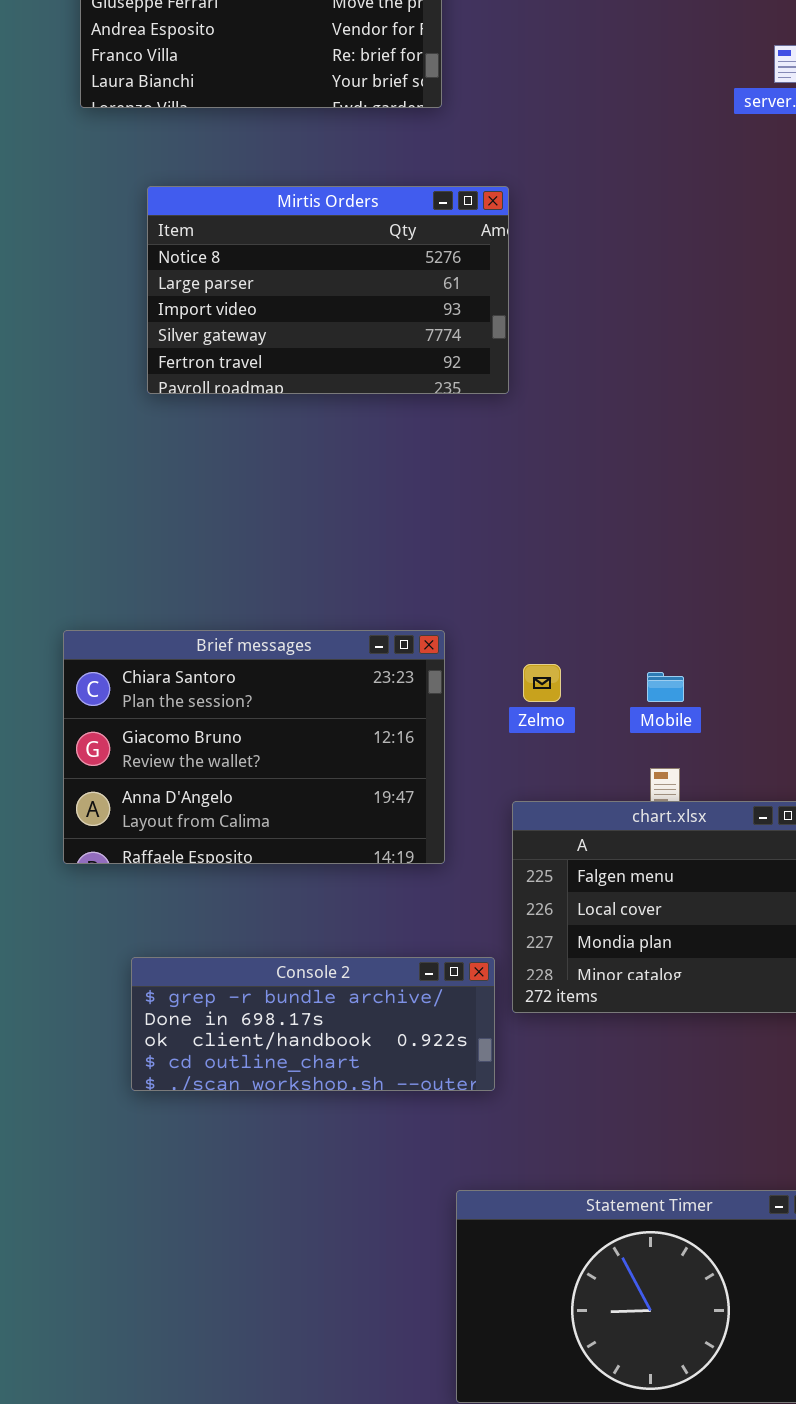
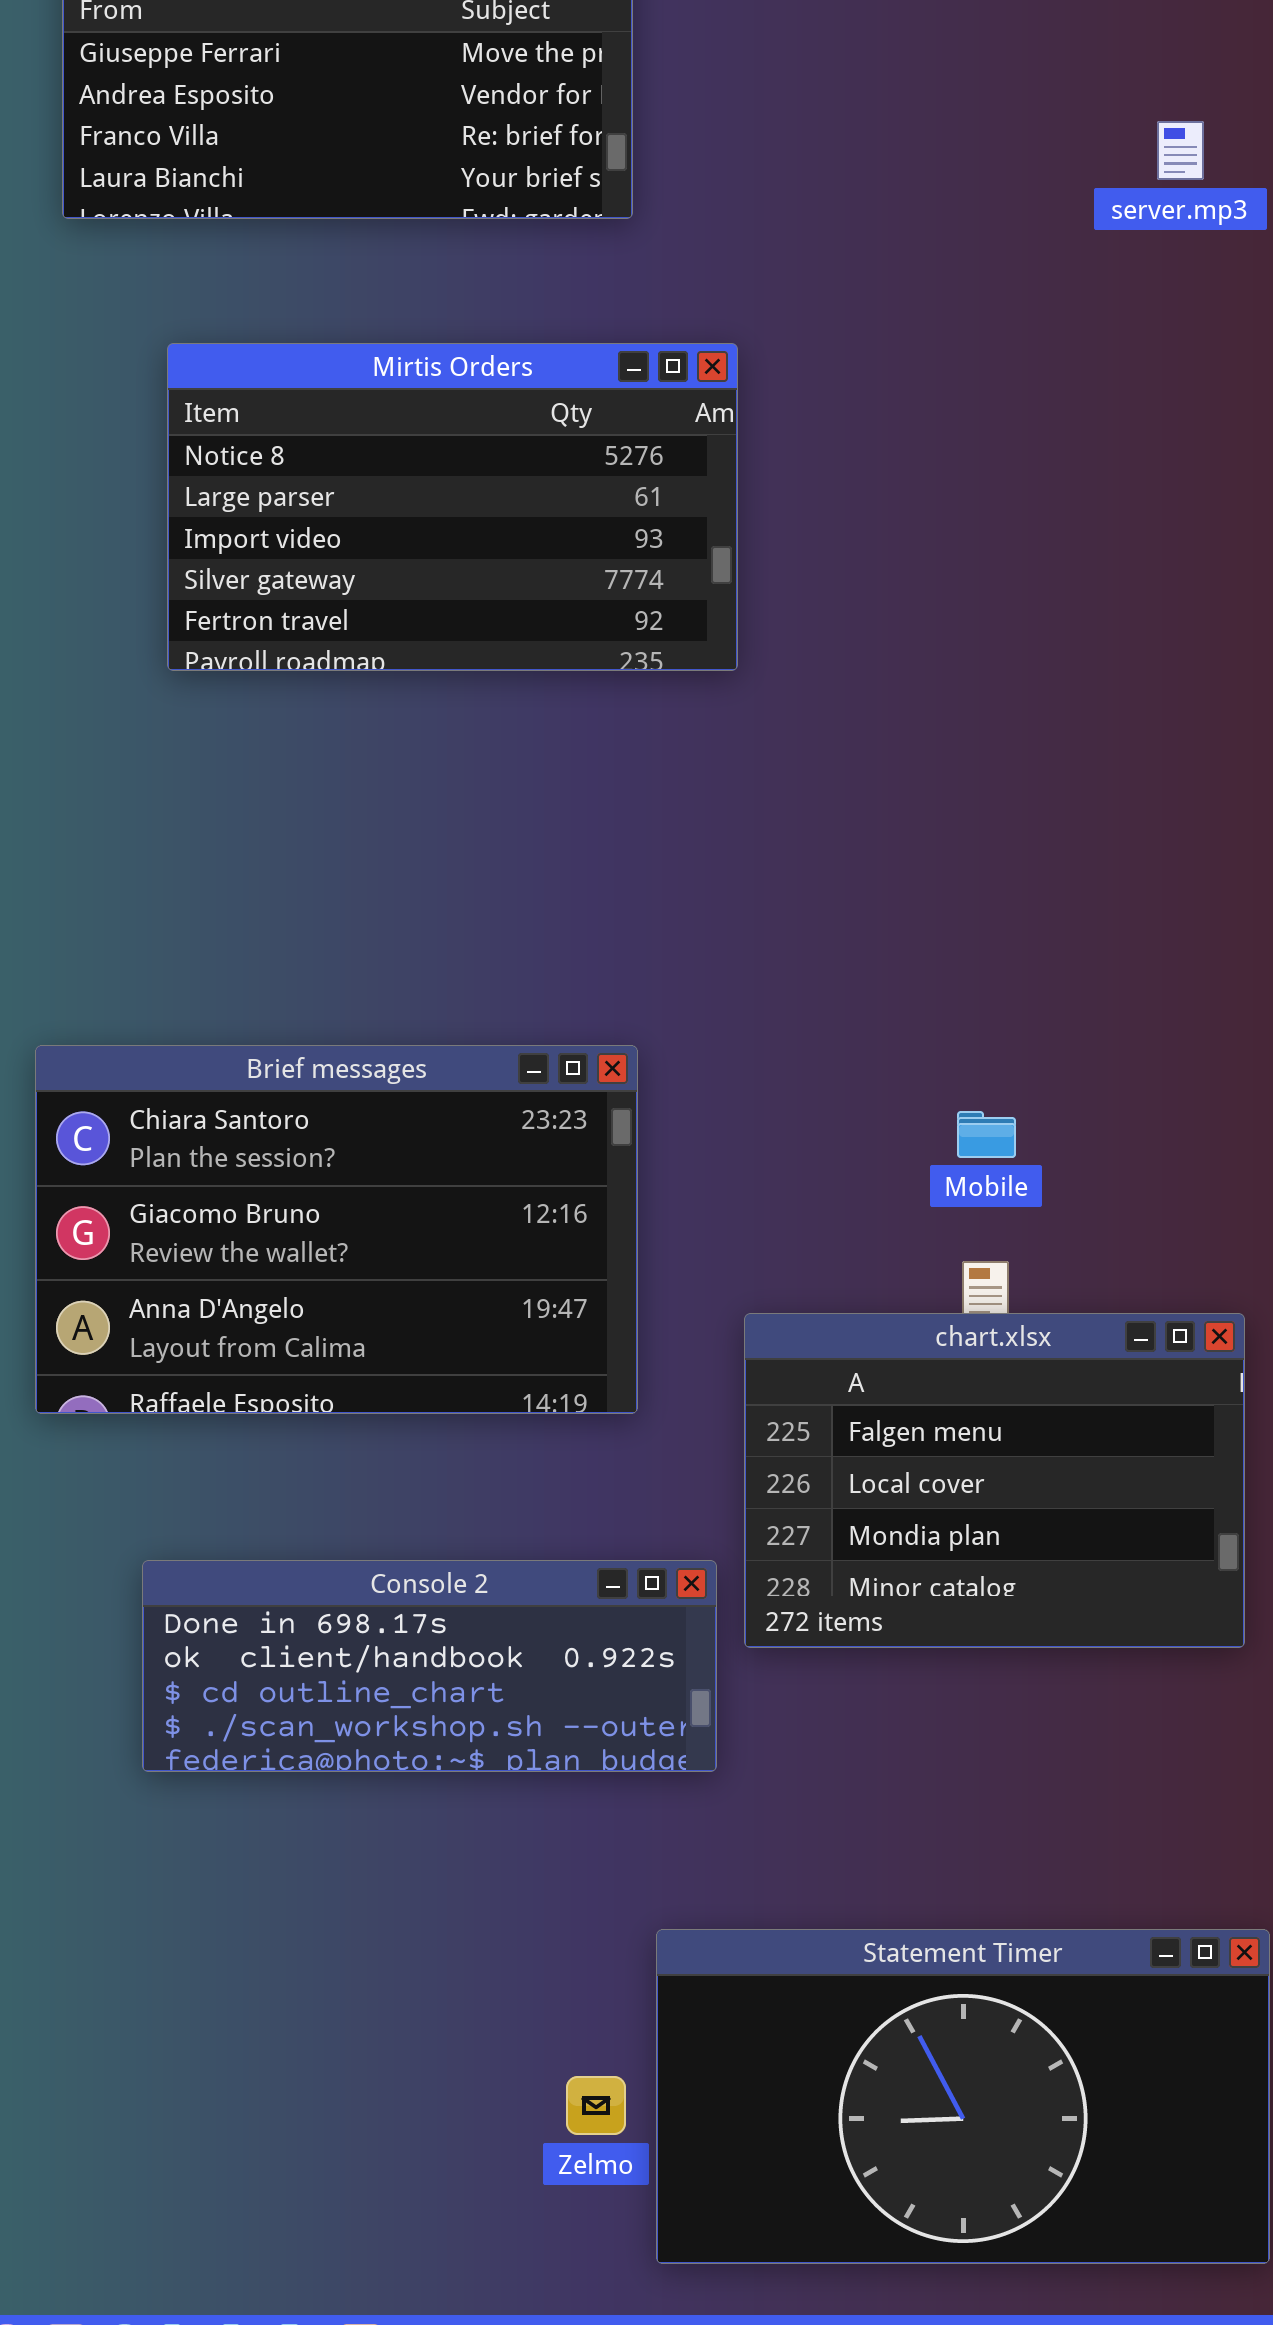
Zelmo: [523,664,561,702] -> [566,2076,626,2135], moved
Console 2: [131,957,495,1091] -> [142,1560,717,1772], scrolled down 1 row

